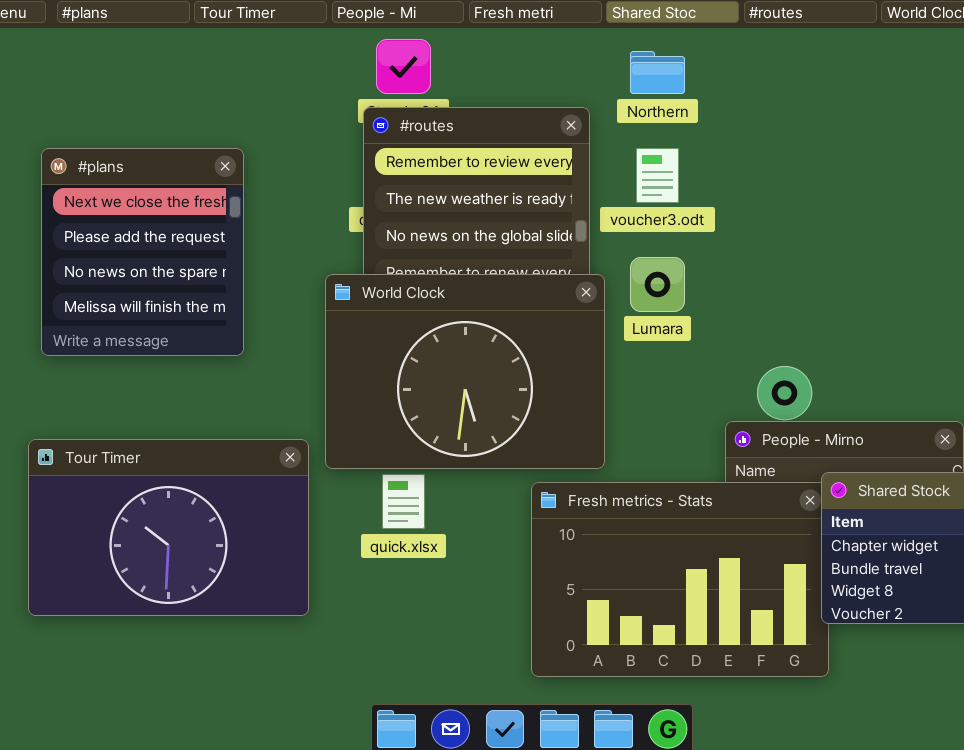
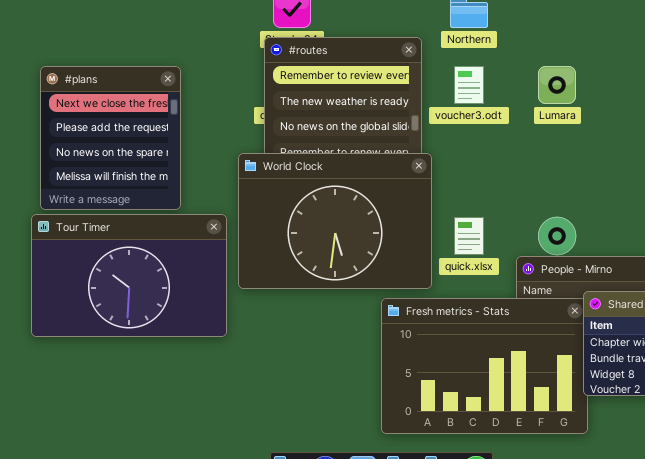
Lumara: [630,257,685,312] -> [538,66,576,104], moved
Tour Timer: [28,439,309,616] -> [31,214,227,337], moved
quick.xlsx: [382,474,425,529] -> [454,217,484,255], moved

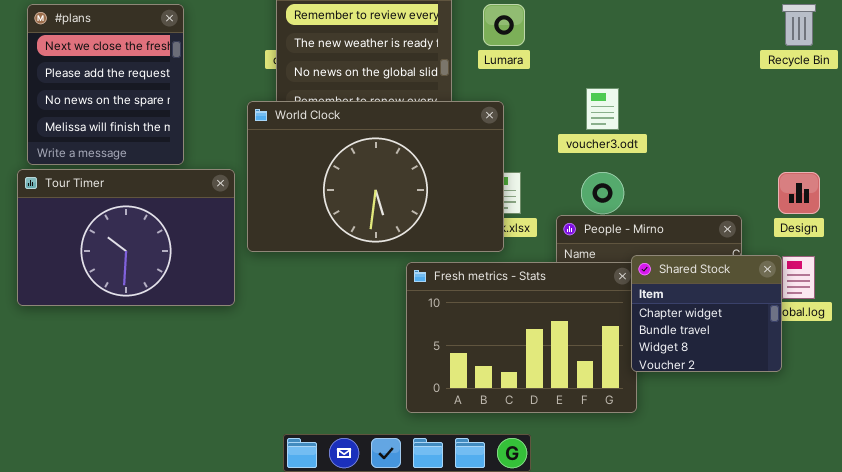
voucher3.odt: [454,66,484,104] -> [586,88,619,130], moved
Lumara: [538,66,576,104] -> [483,4,525,46], moved
World Clock: [238,153,432,289] -> [247,101,504,252], resized

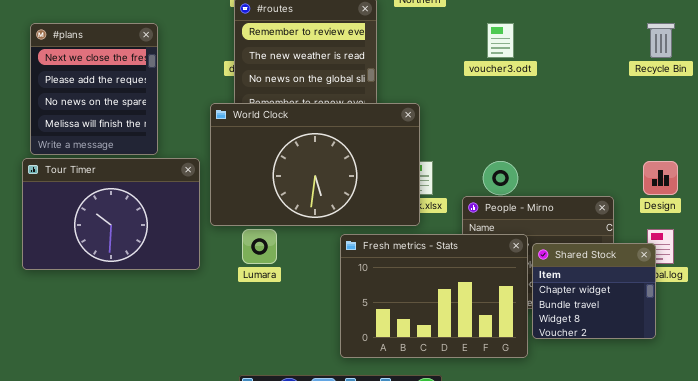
Lumara: [483,4,525,46] -> [242,229,277,264], moved
voucher3.odt: [586,88,619,130] -> [487,23,514,58], moved
Shared Stock: [631,255,782,372] -> [532,243,656,339], moved

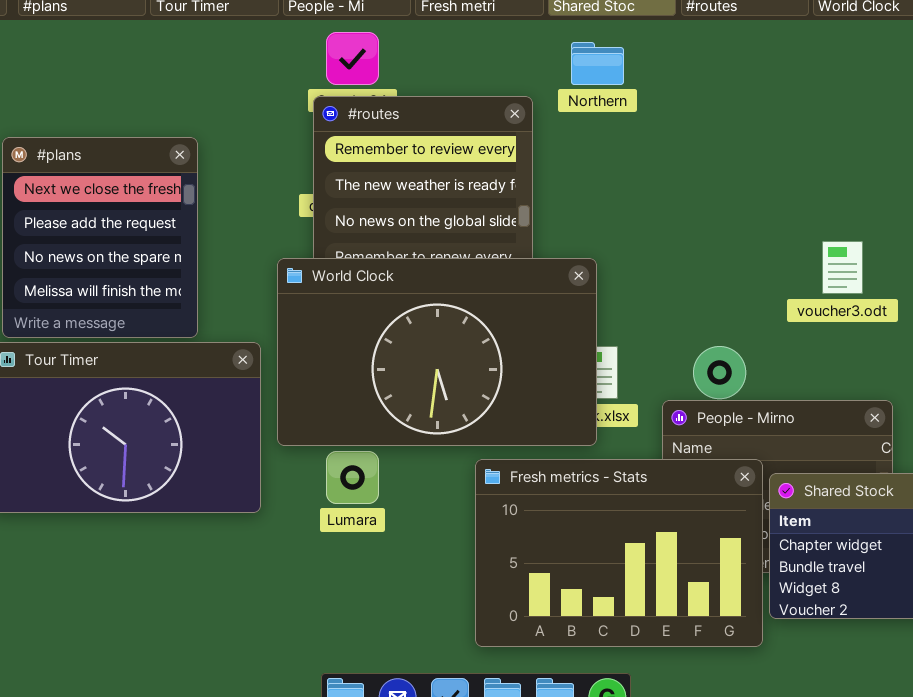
voucher3.odt: [487,23,514,58] -> [822,241,863,294], moved

